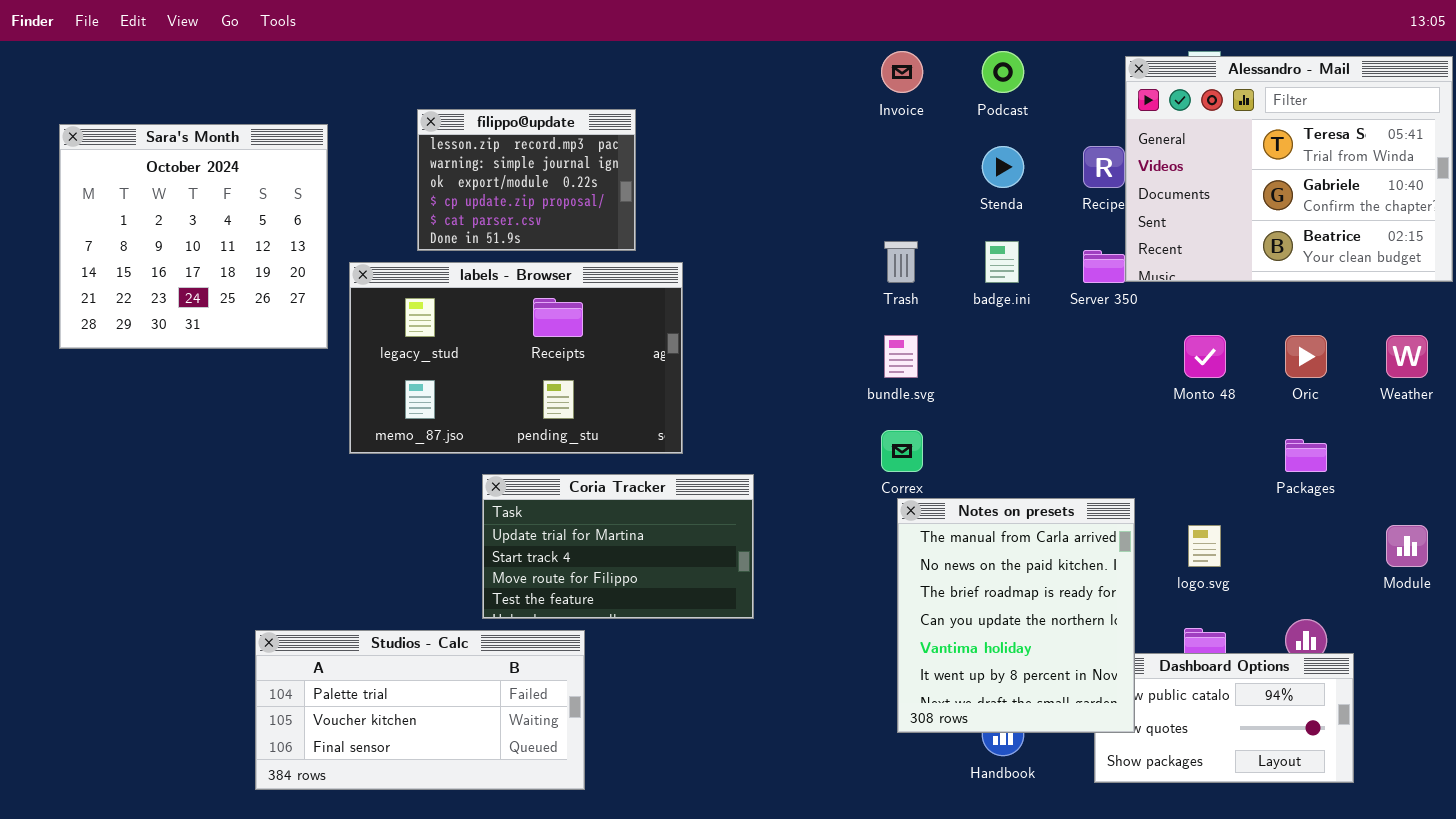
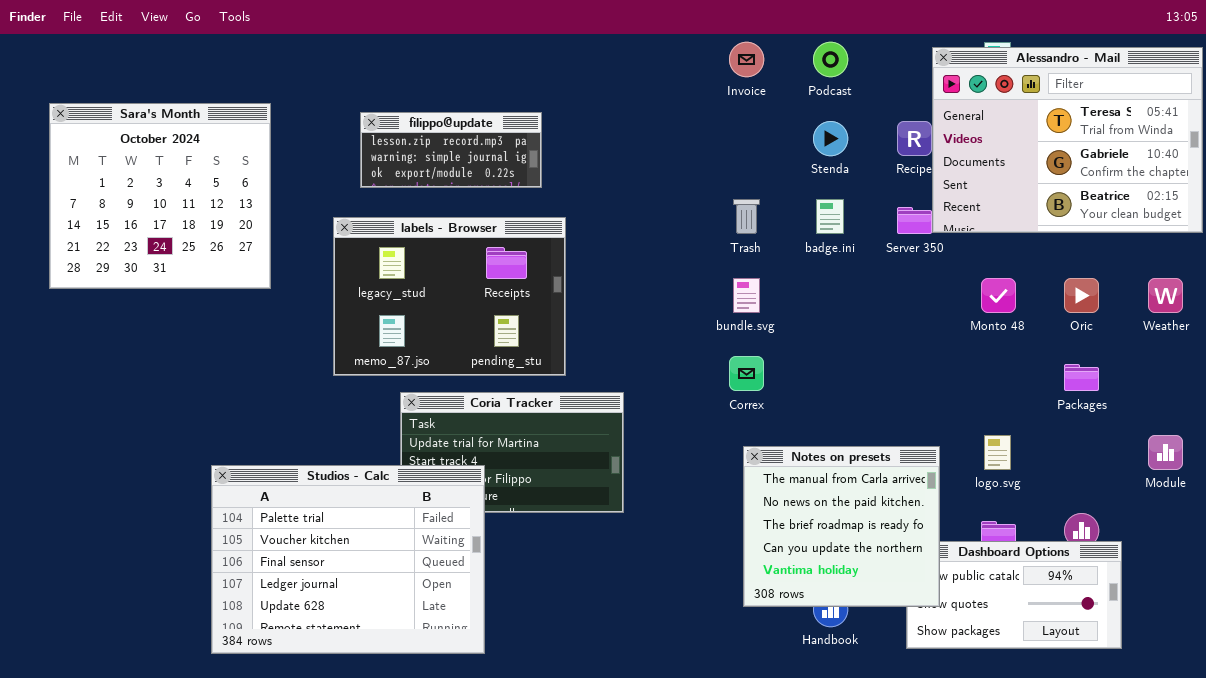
filippo@update: [417,109,636,251] -> [360,112,542,188], moved, resized
labels - Browser: [349,262,683,454] -> [333,217,566,376], resized
Notes on presets: [897,498,1135,733] -> [743,446,940,607], resized
Studios - Calc: [255,630,585,790] -> [211,465,485,654], resized

